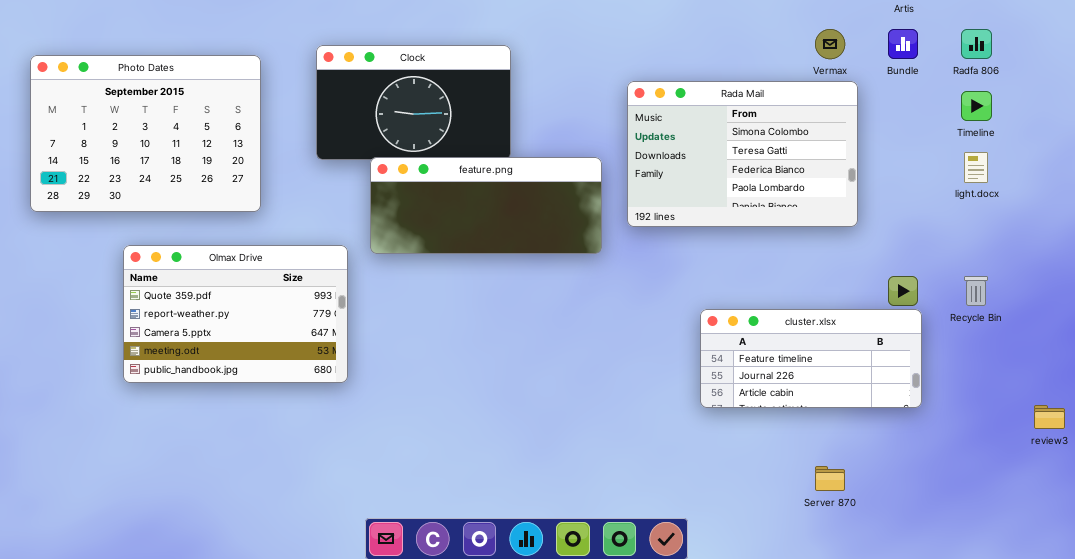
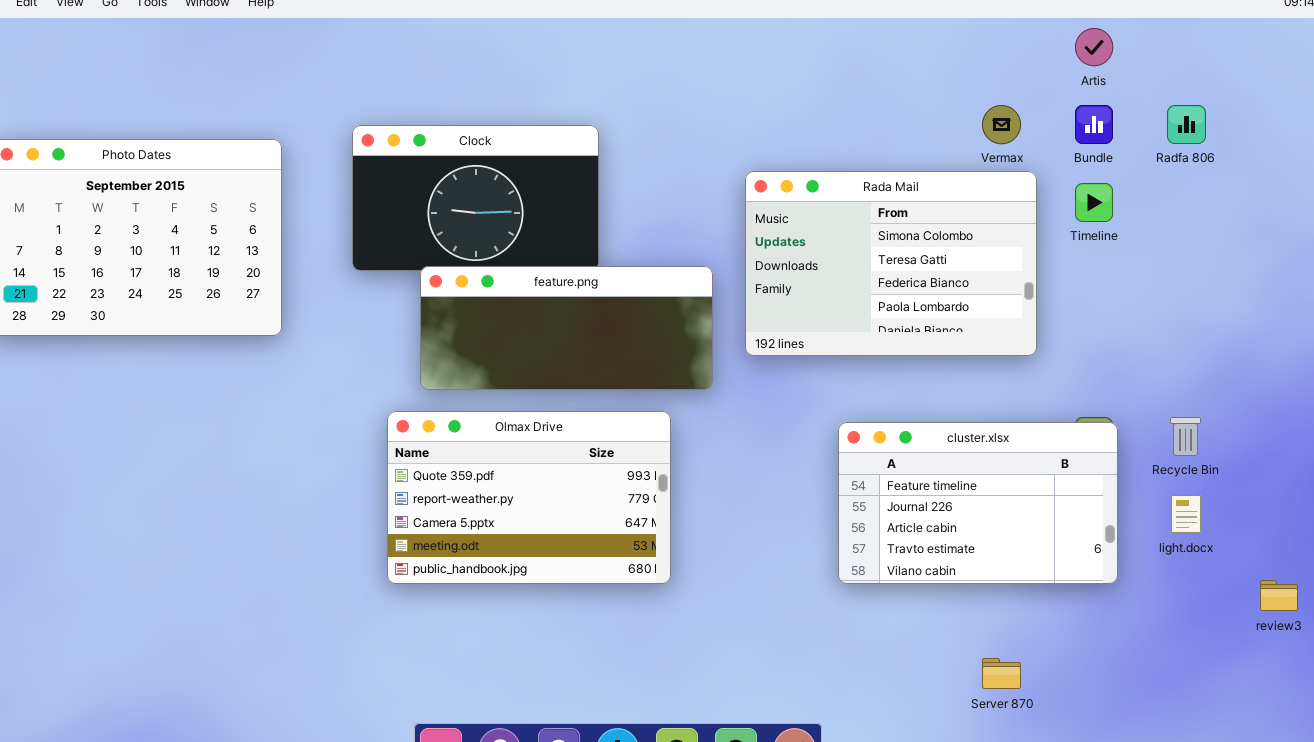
Timeline: [961,91,992,121] -> [1075,183,1113,222], moved
light.docx: [964,152,988,183] -> [1171,495,1201,533], moved
Olmax Drive: [123,245,348,383] -> [387,411,671,584], moved
cluster.xlsx: [700,309,922,408] -> [838,422,1118,584], resized

